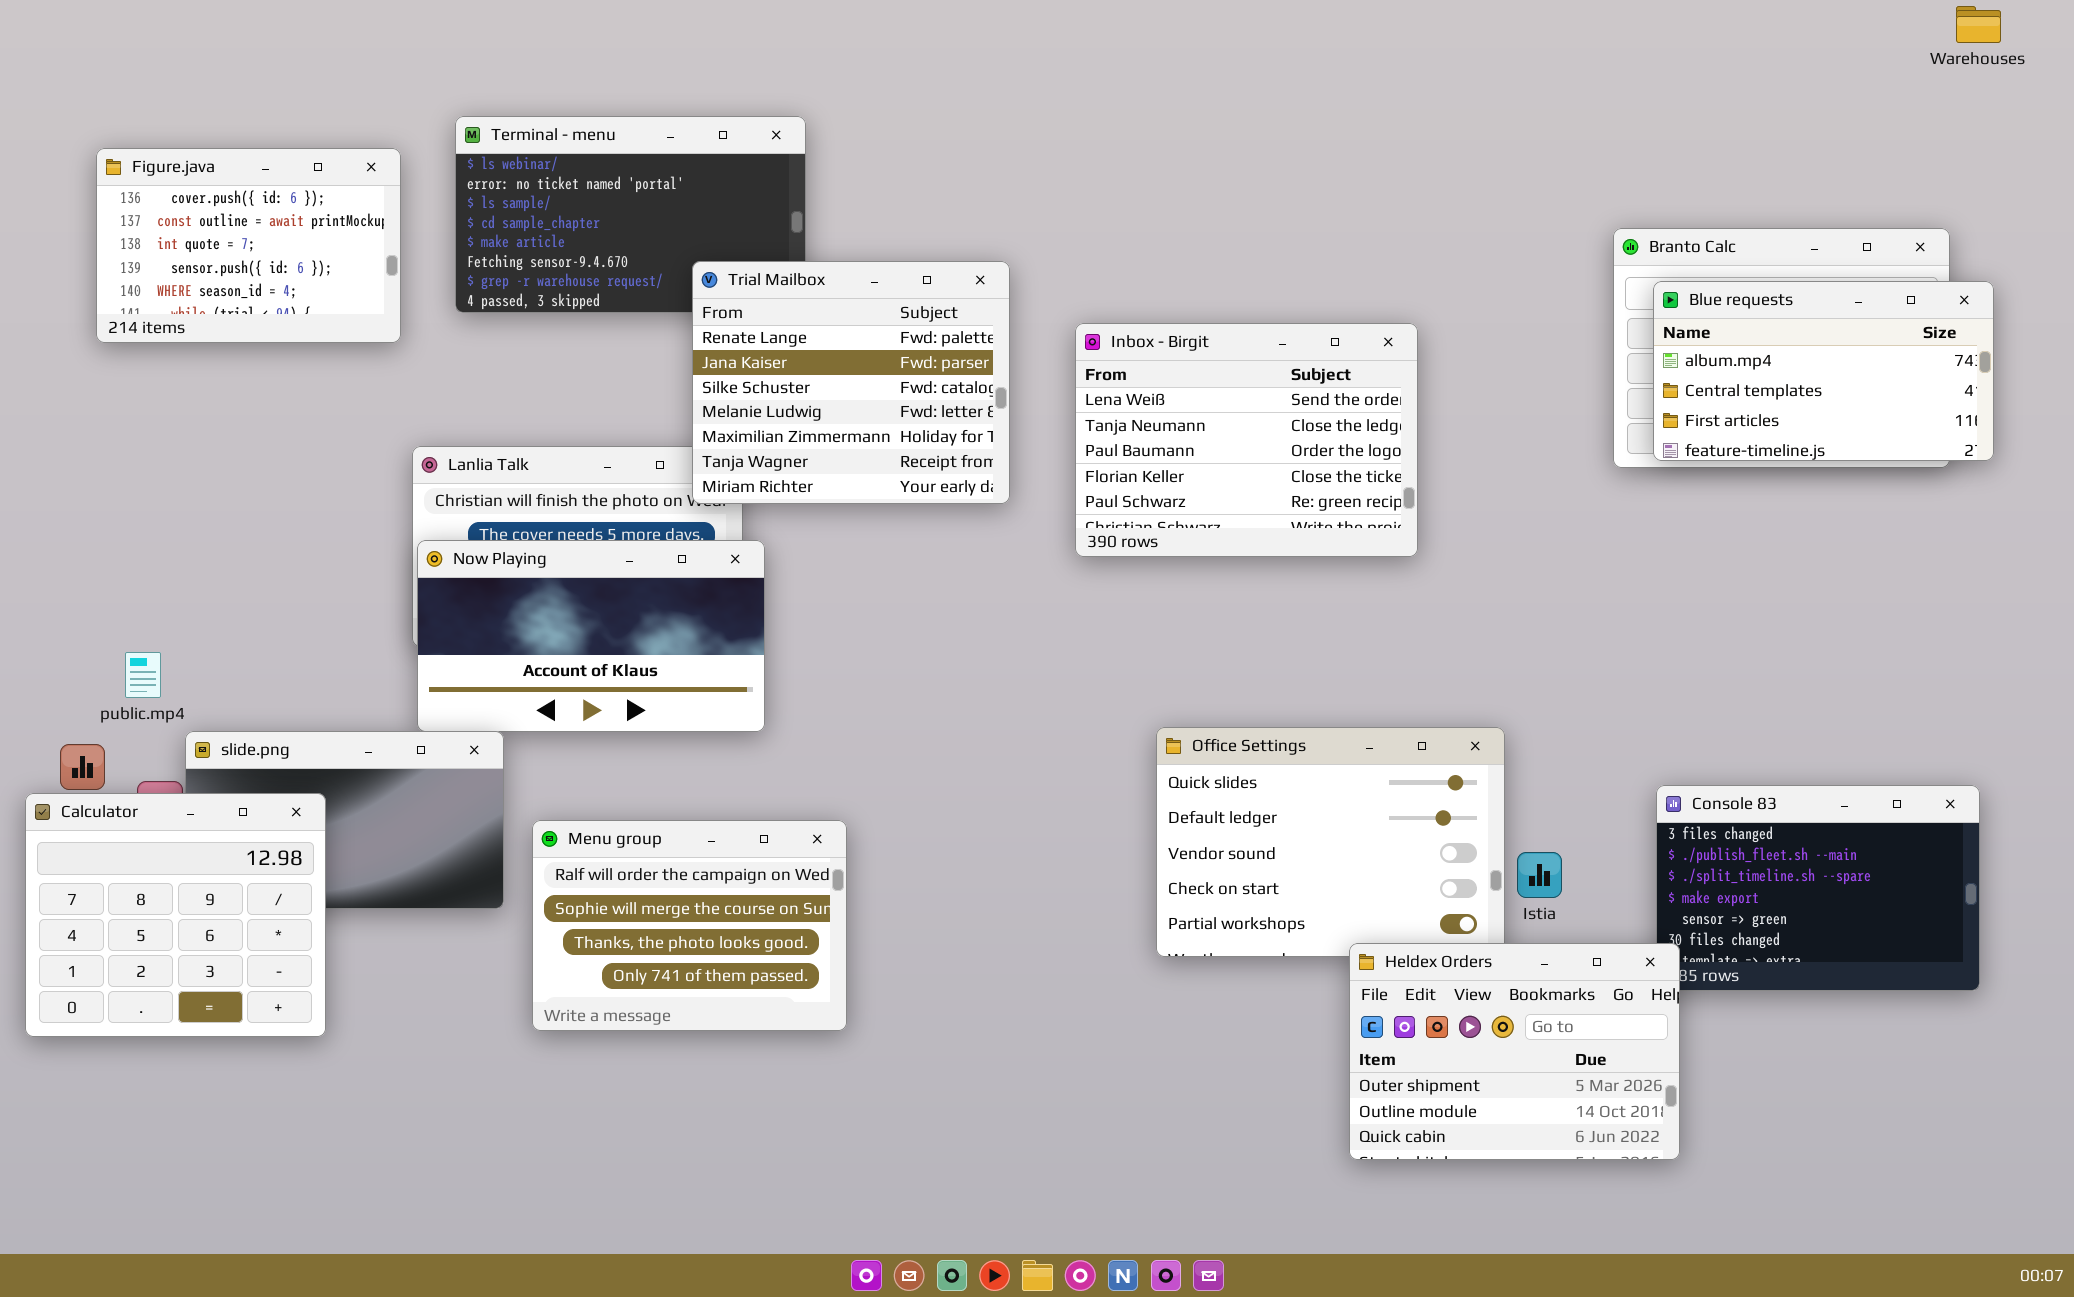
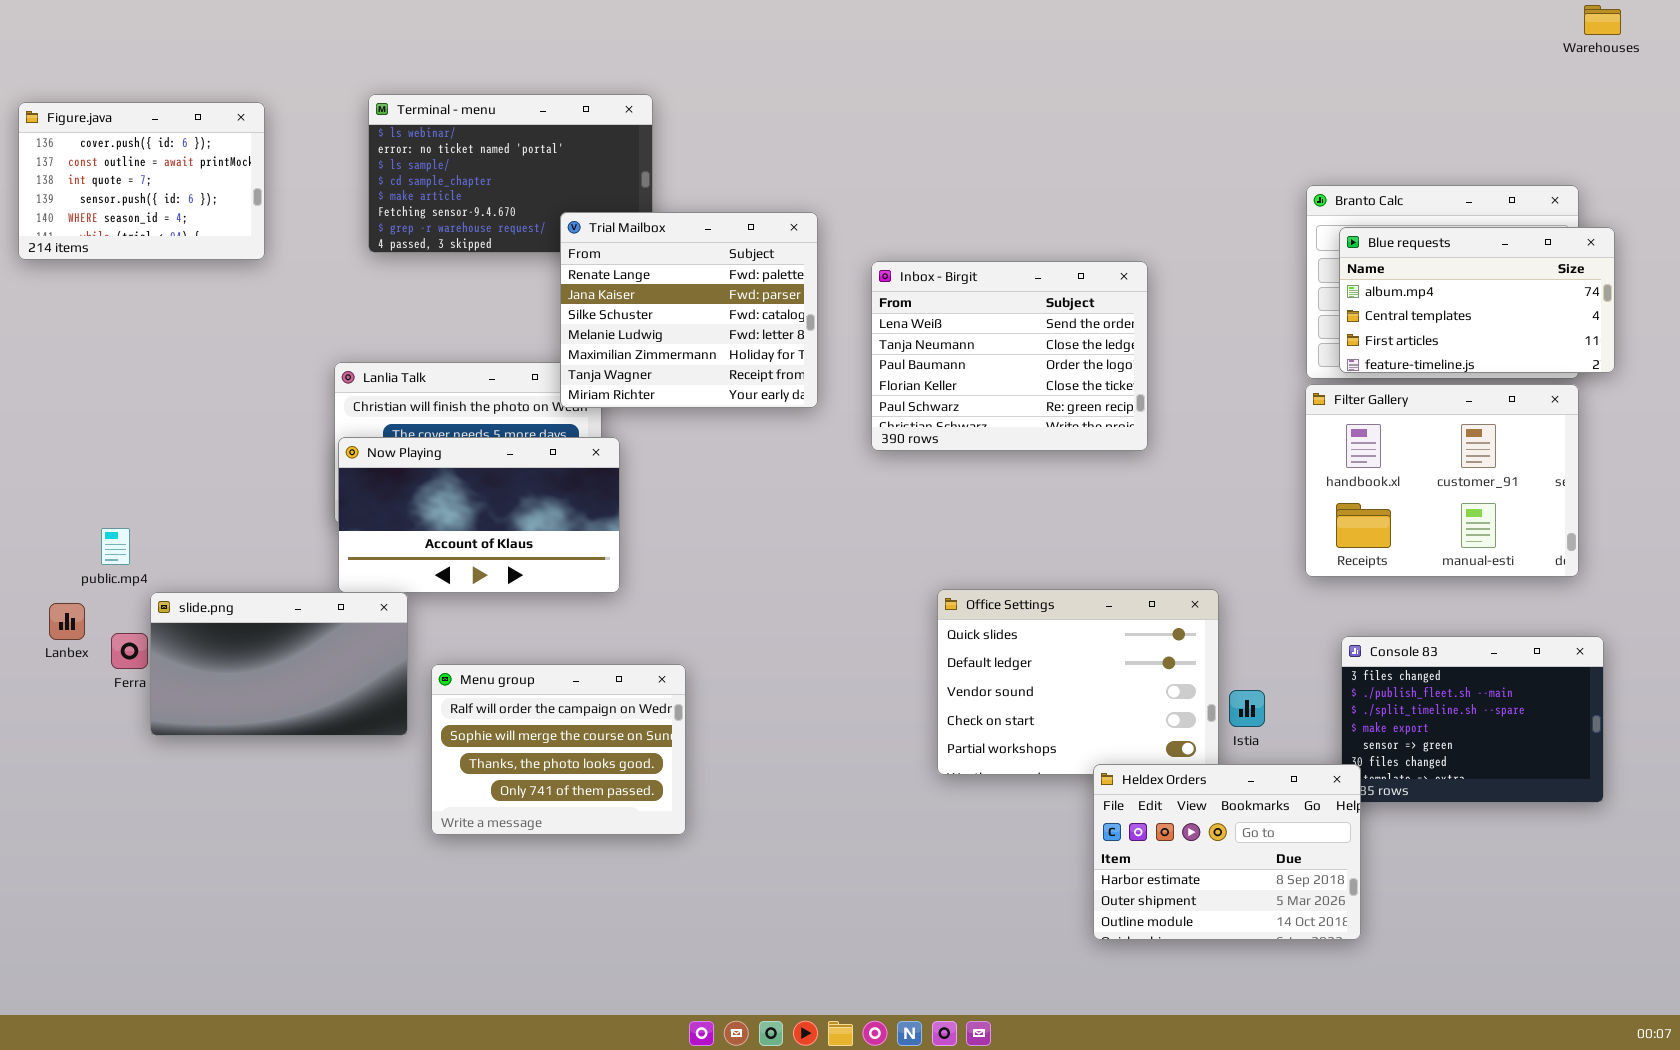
Figure.java: [96,148,401,343] -> [18,102,265,260], moved
Filter Gallery: none -> [1305,384,1579,577], opened
Calculator: [25,793,326,1037] -> none, closed
Heldex Orders: [1349,943,1680,1160] -> [1093,764,1361,940], scrolled up 1 row

